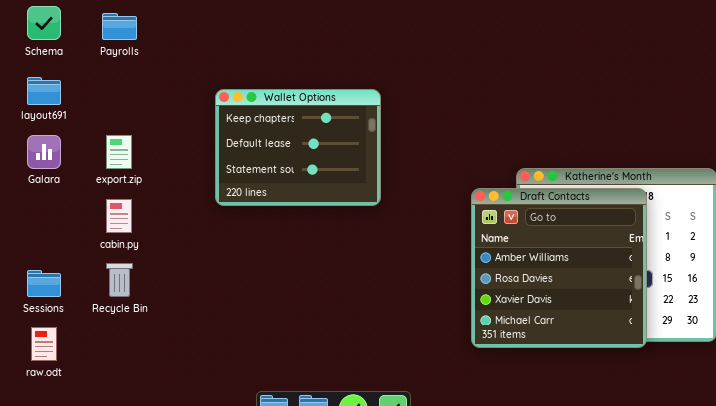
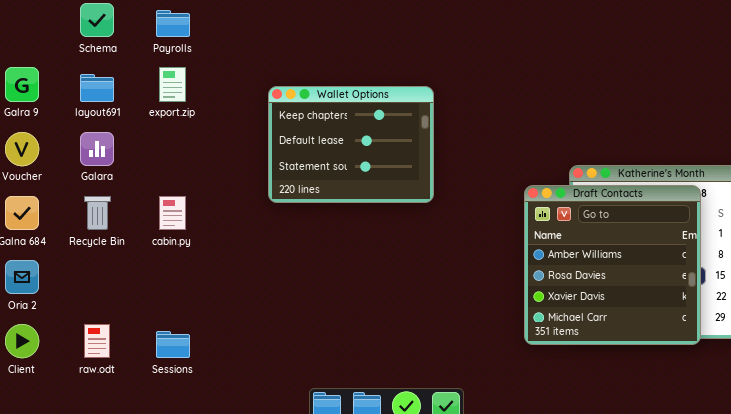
export.zip: [106,135,132,169] -> [159,67,186,102], moved
Recycle Bin: [106,263,133,297] -> [84,196,111,230], moved
Sessions: [27,270,61,297] -> [156,331,190,358], moved

